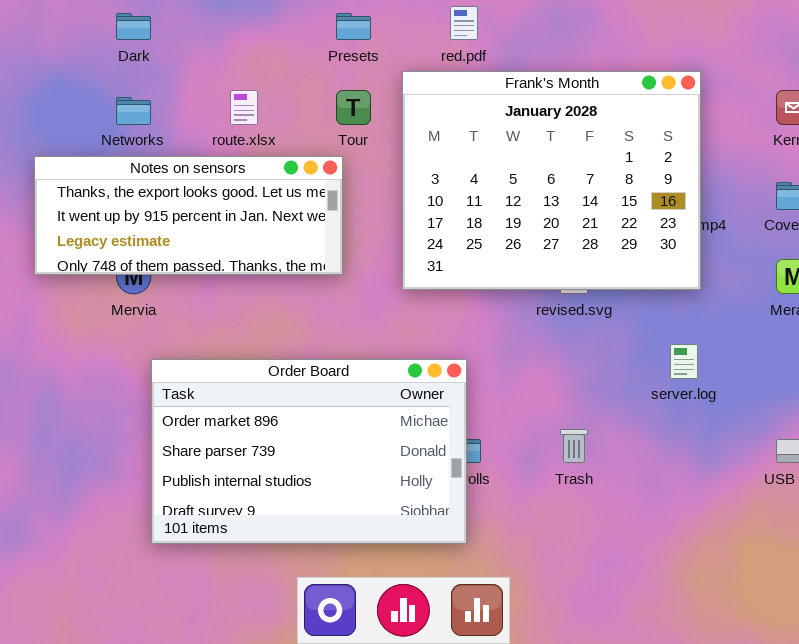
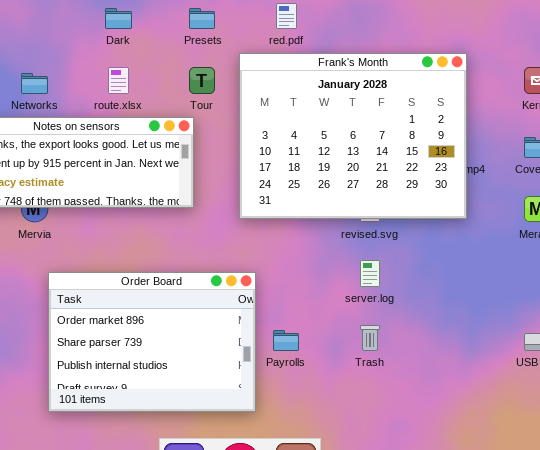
Dark: [116,13,151,40] -> [105,8,132,29], moved
server.log: [670,344,698,379] -> [360,260,380,287], moved
Order Board: [151,359,467,544] -> [48,272,256,412], resized

